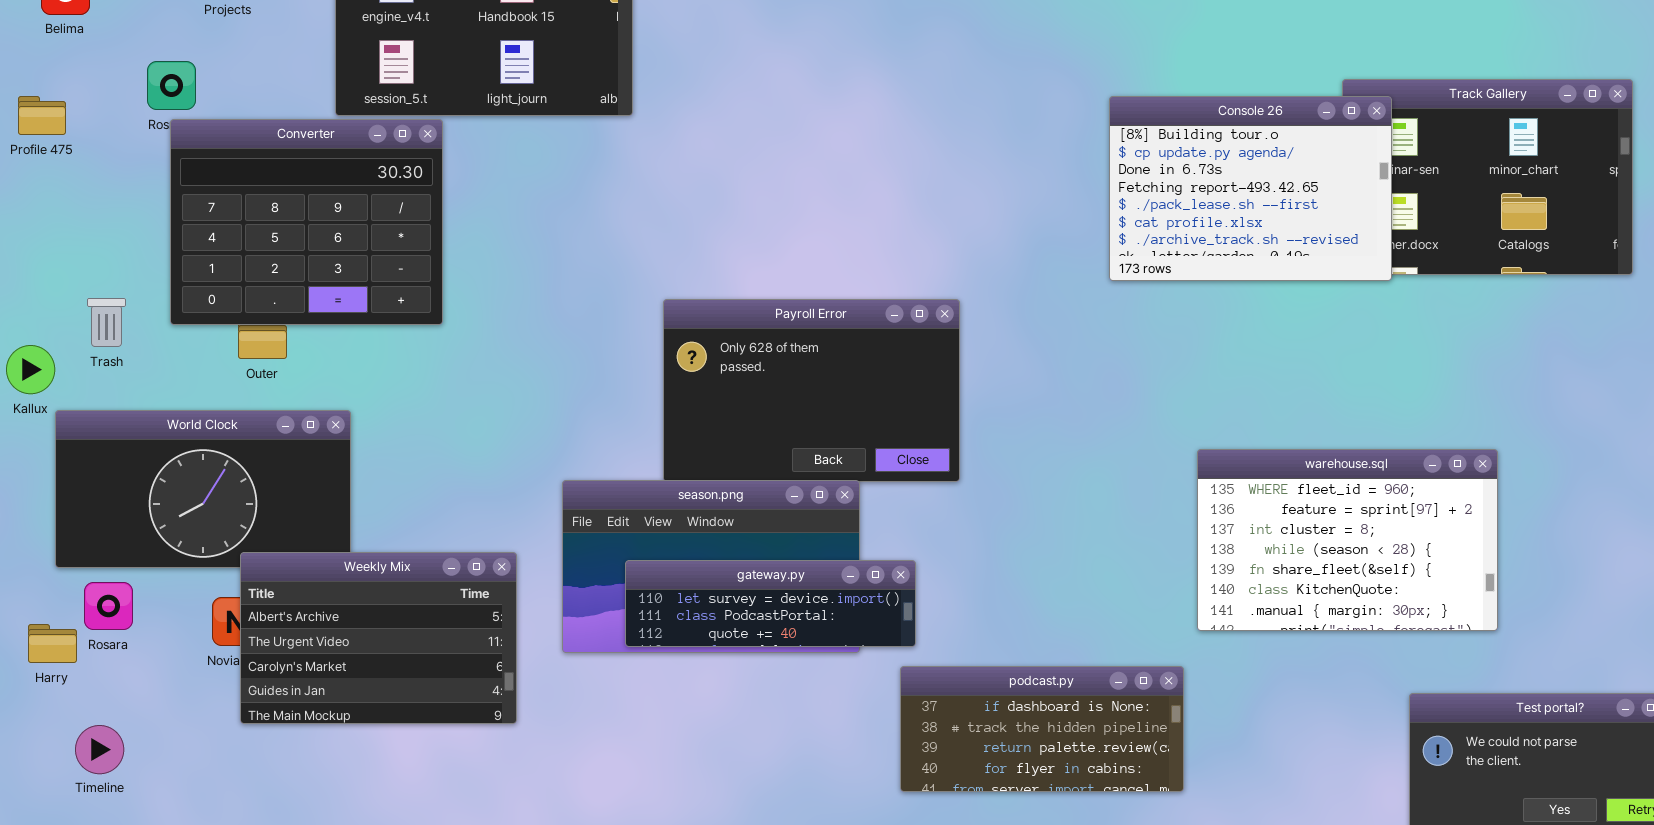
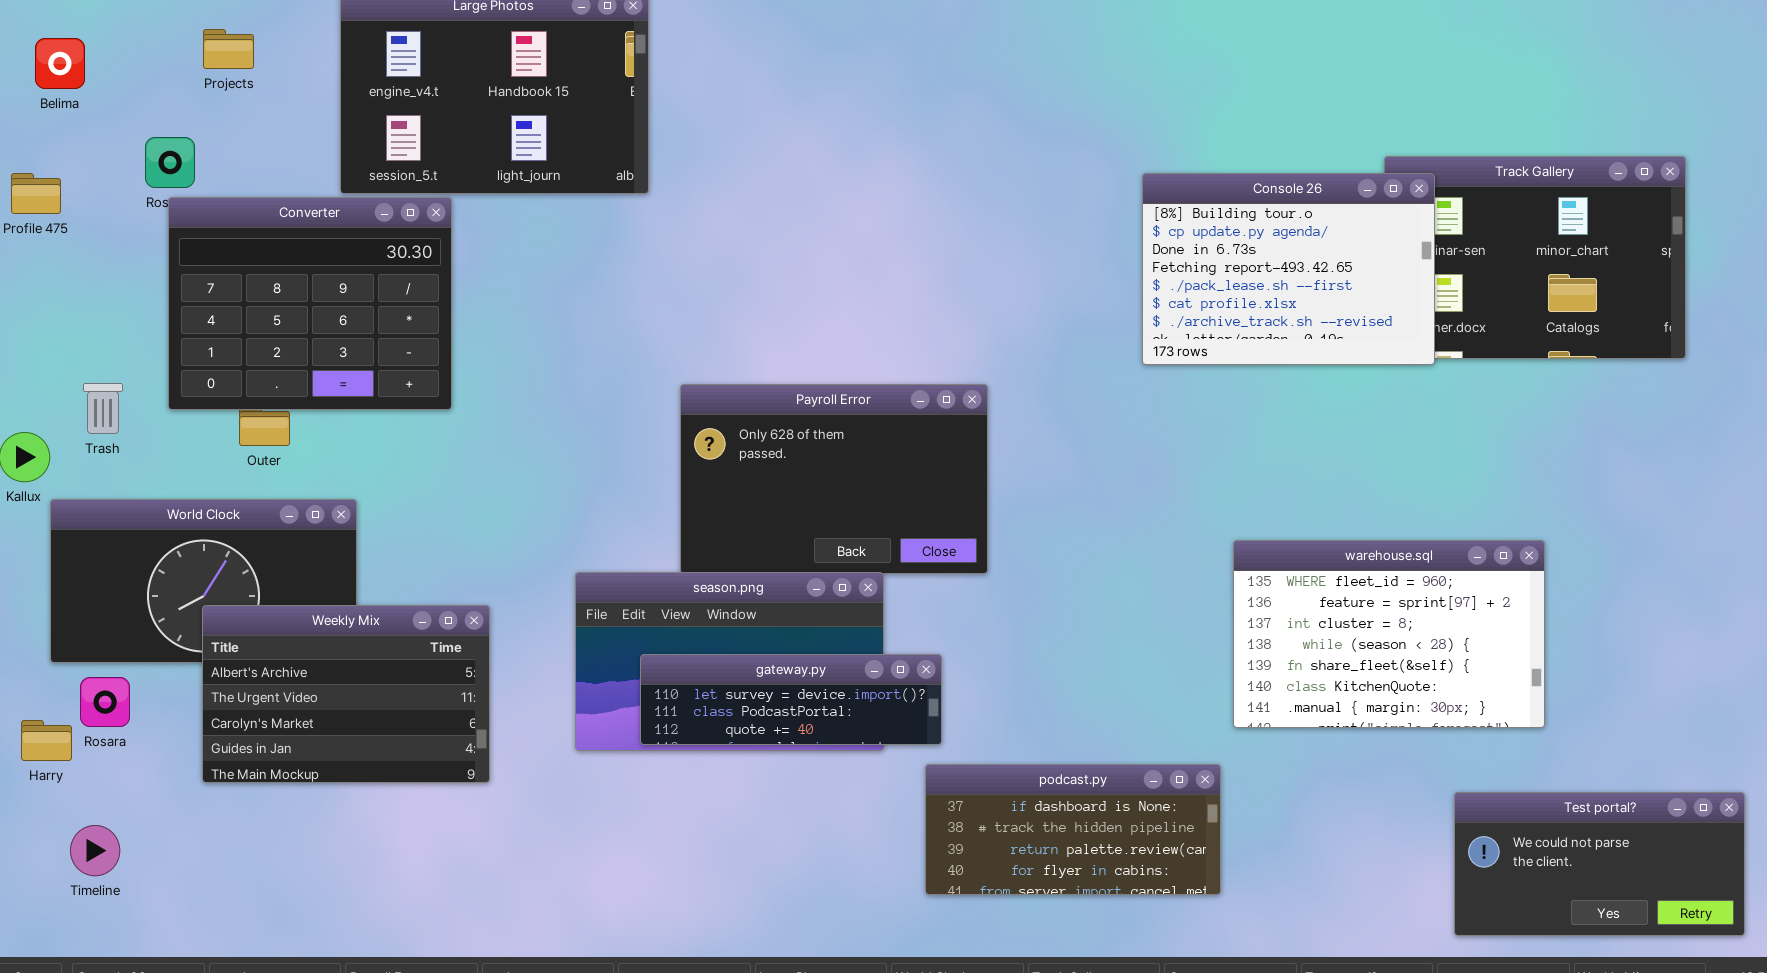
Weekly Mix: [240,552,517,724] -> [202,605,490,783], moved

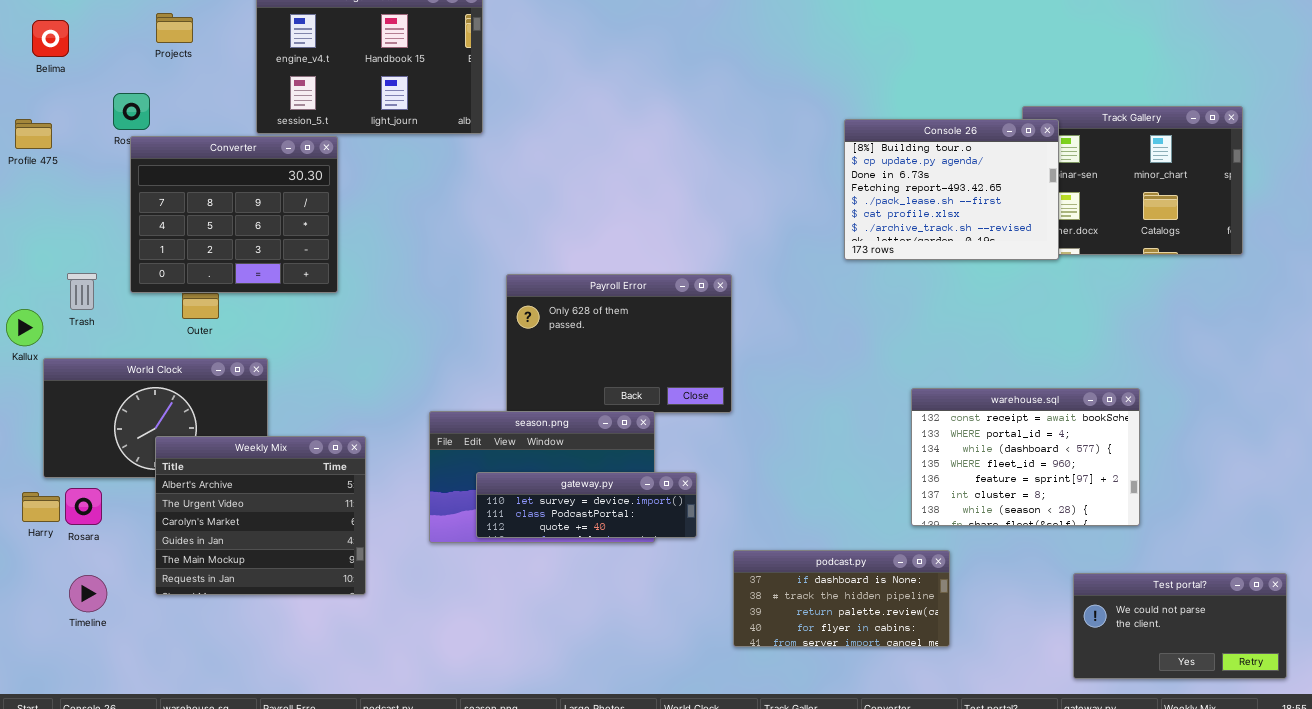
warehouse.sql: [1233,540,1545,728] -> [911,388,1140,526], scrolled up 3 rows
Weekly Mix: [202,605,490,783] -> [155,436,366,595], resized
Harry: [21,720,72,761] -> [22,492,60,522], moved
podcast.py: [925,764,1221,895] -> [733,550,950,647], moved
Timeline: [70,825,120,876] -> [69,575,107,612], moved

